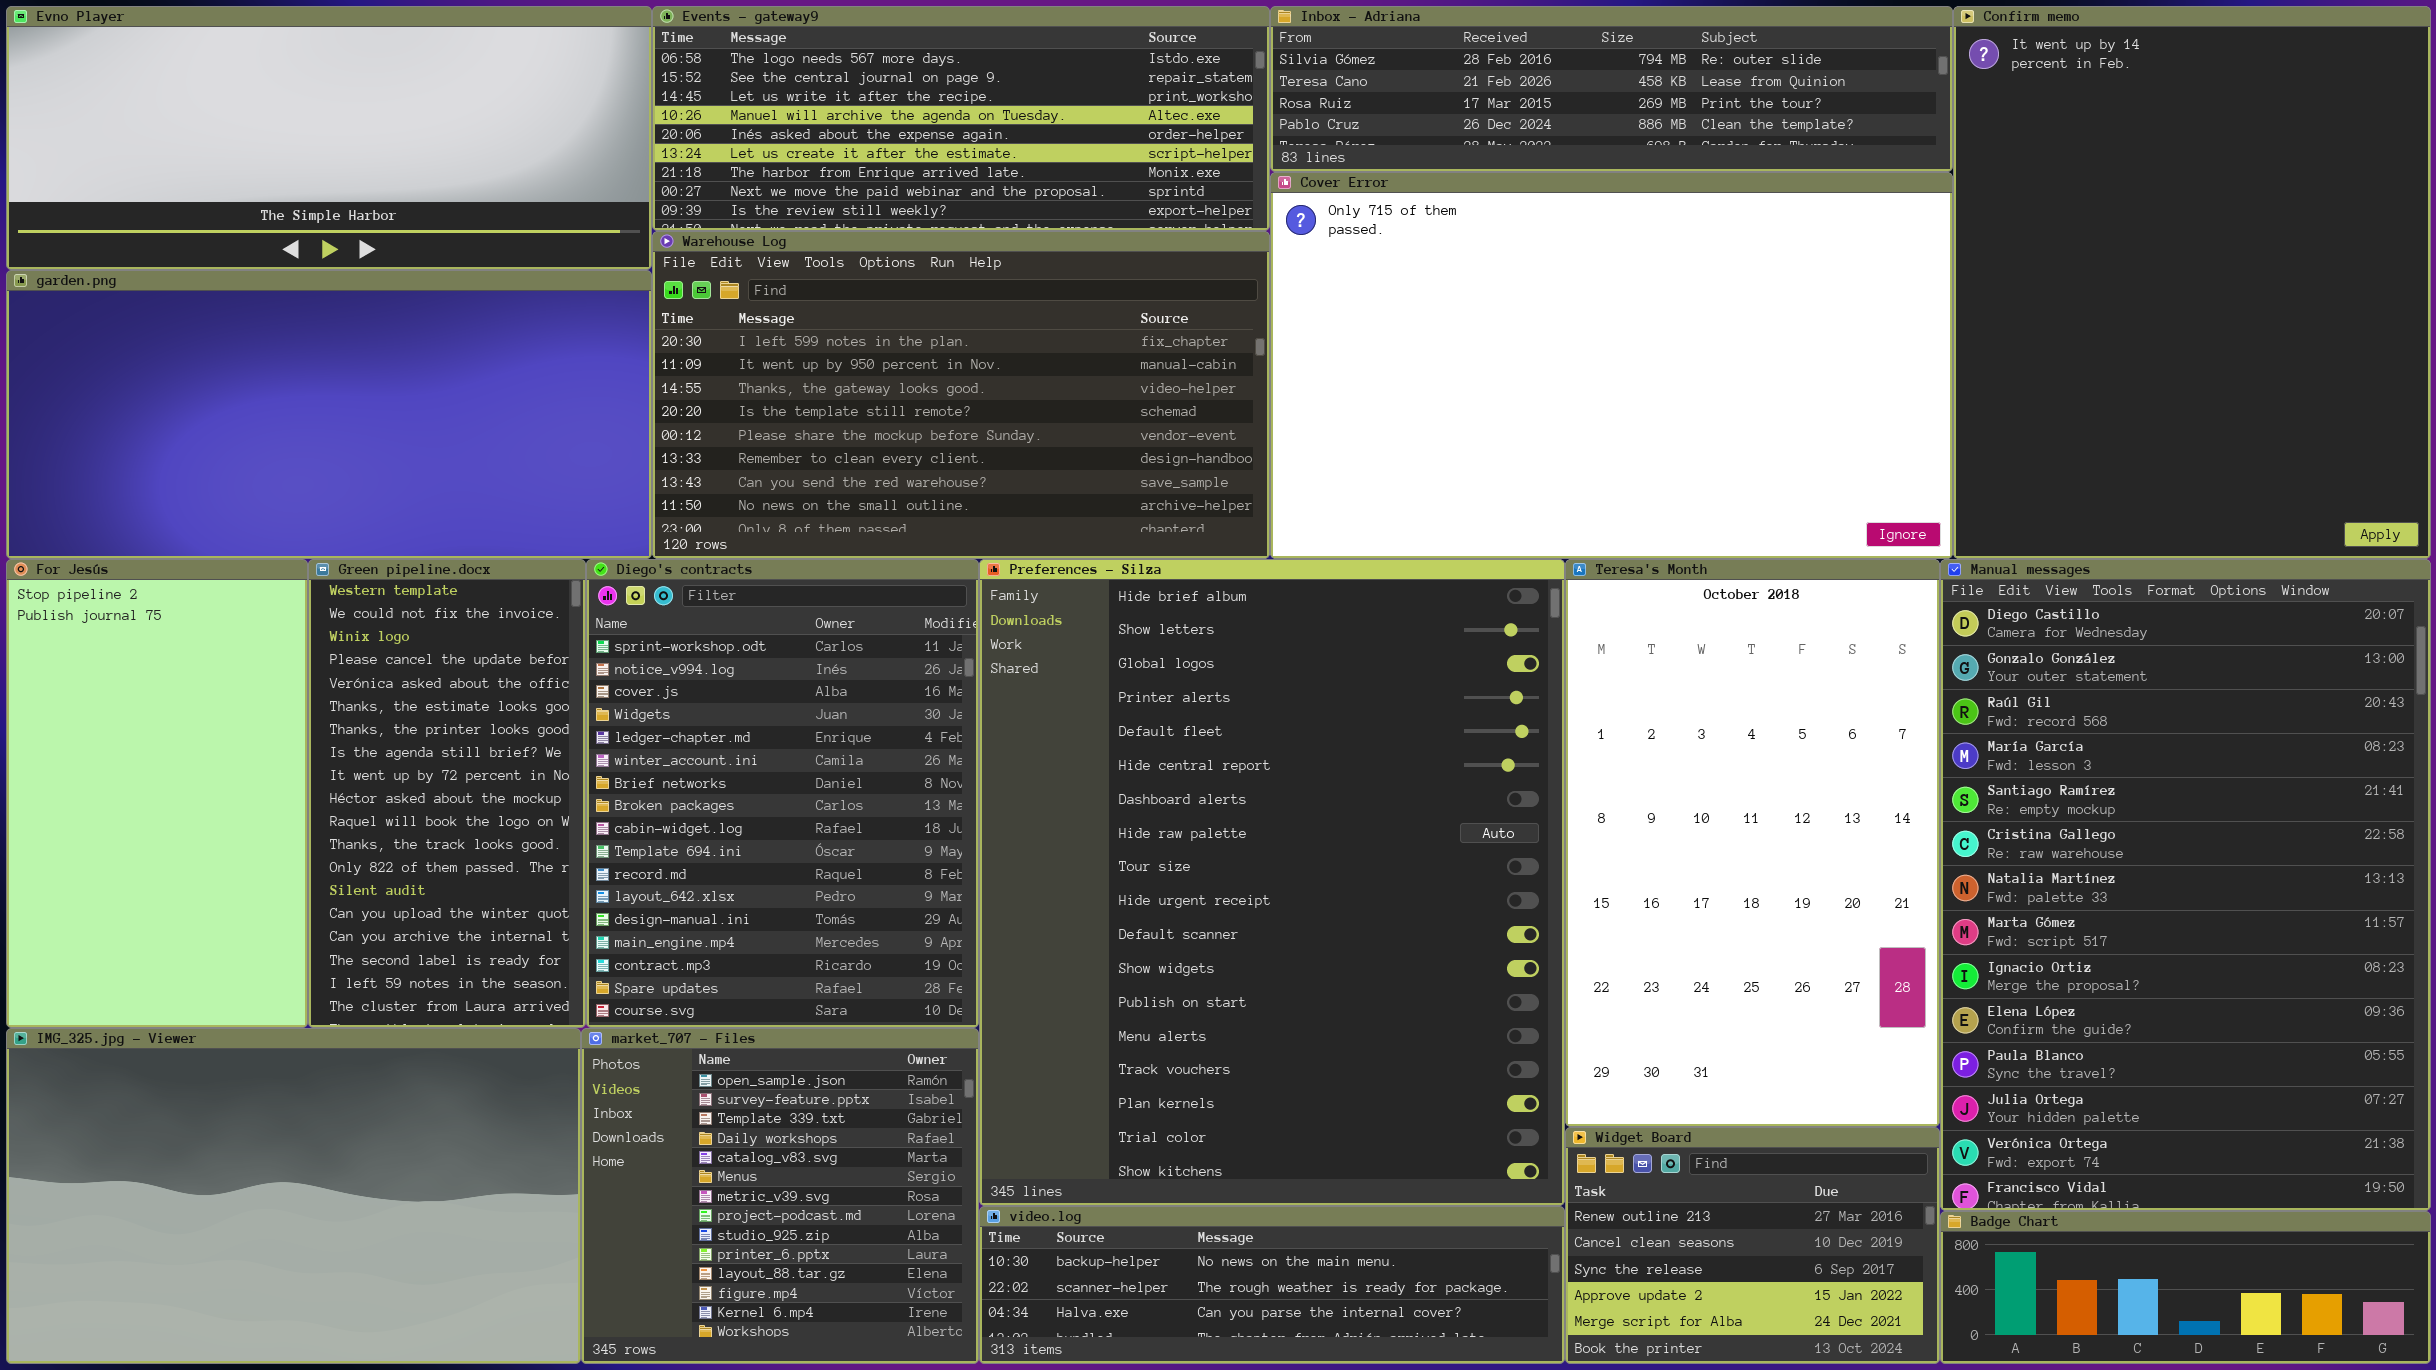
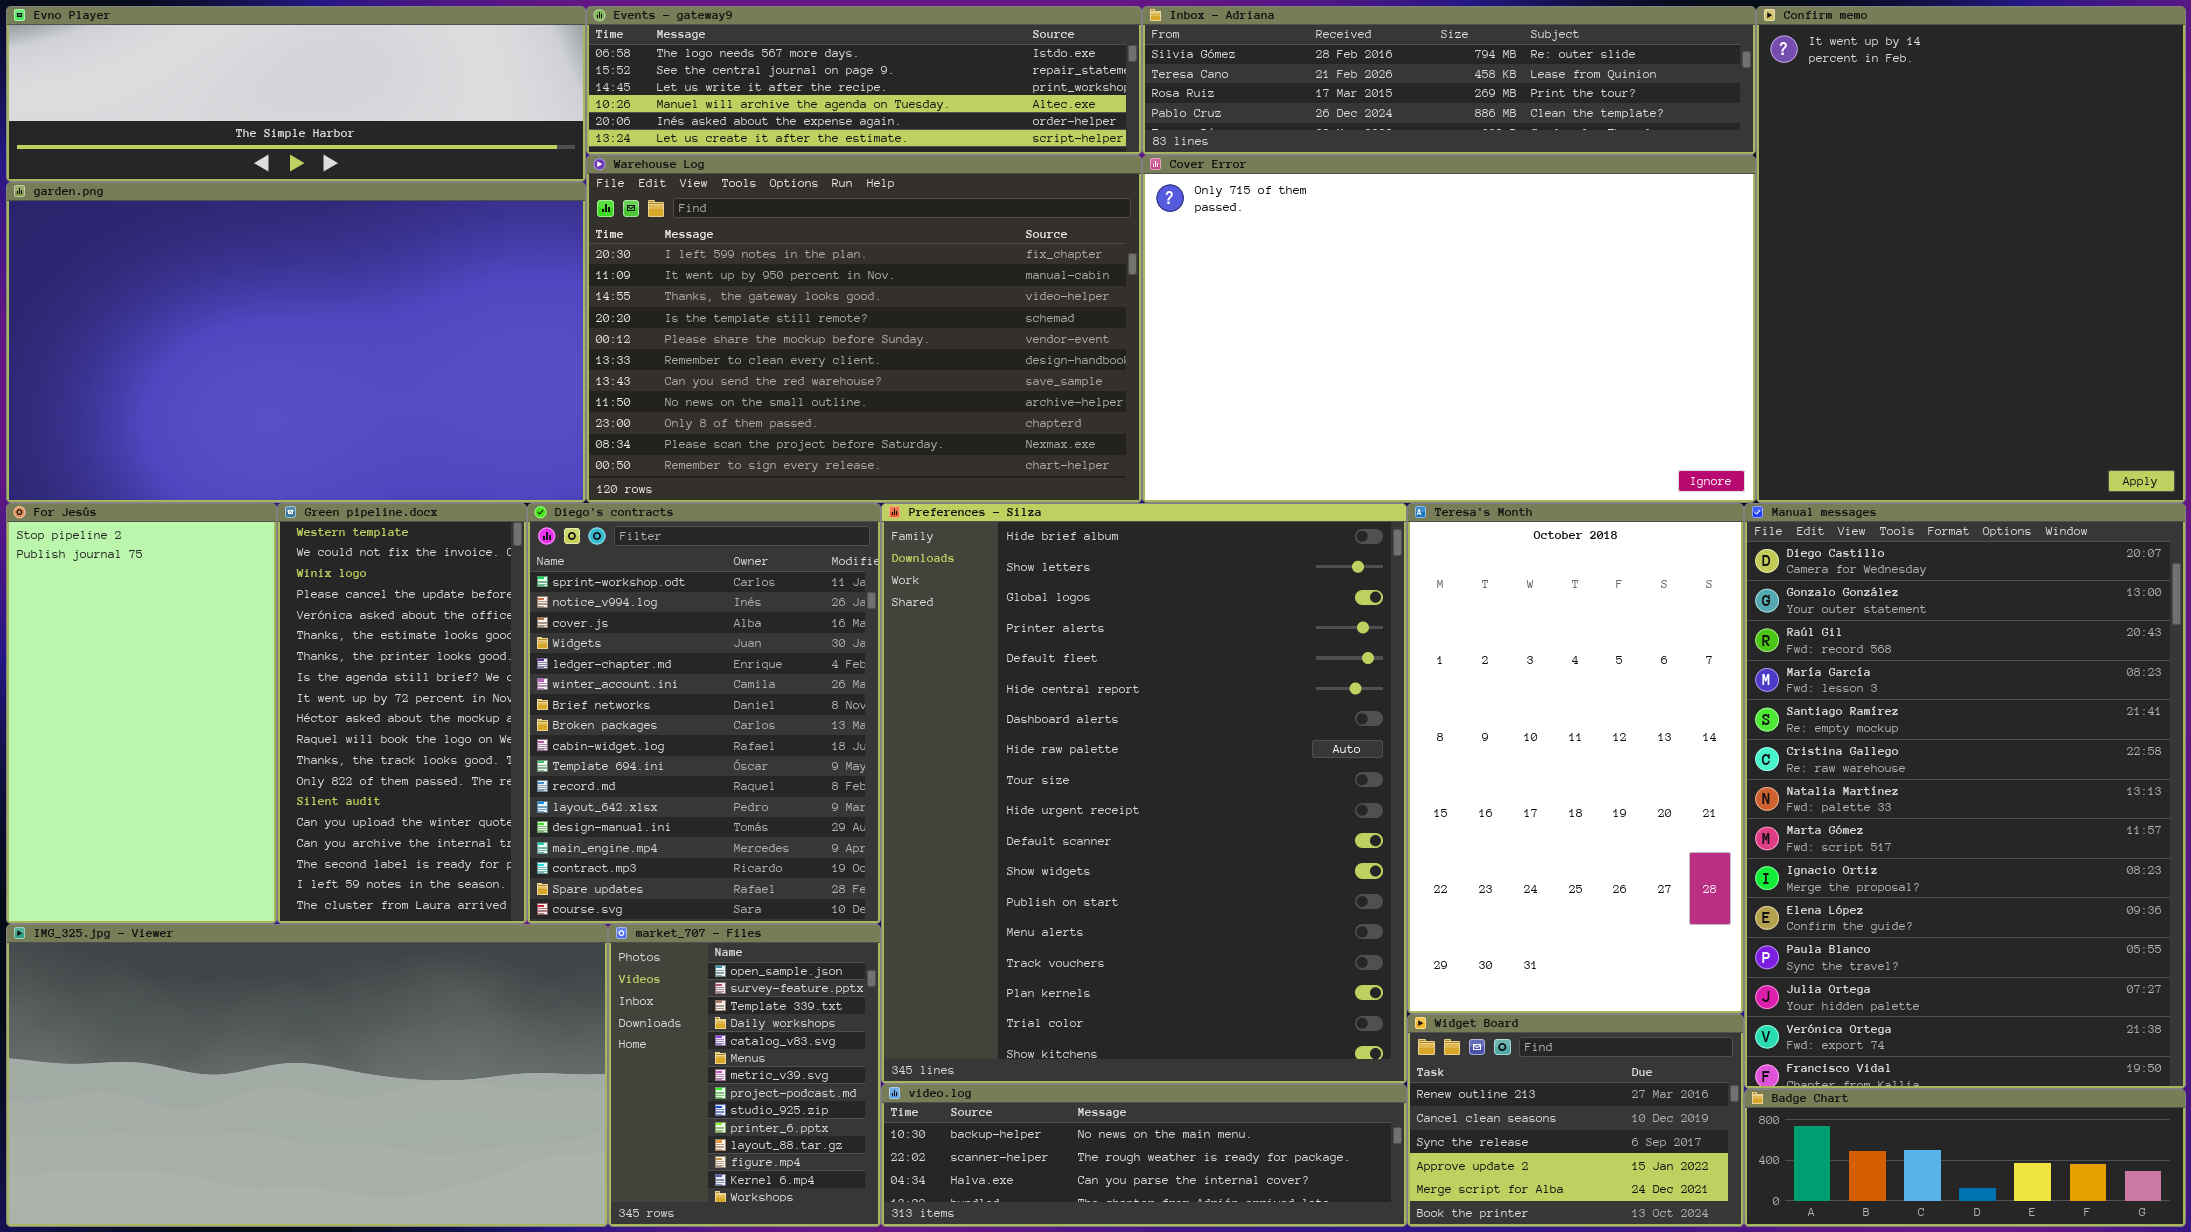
Evno Player: [6,6,652,270] -> [6,6,586,182], resized
Events - gateway9: [652,6,1270,231] -> [586,6,1142,155], resized
Warehouse Log: [652,231,1270,559] -> [586,155,1142,503], resized
garden.png: [6,270,652,559] -> [6,182,586,503], resized
IMG_325.jpg - Viewer: [6,1028,581,1364] -> [6,924,608,1227], resized
market_707 - Files: [581,1028,979,1364] -> [608,924,881,1227], resized

